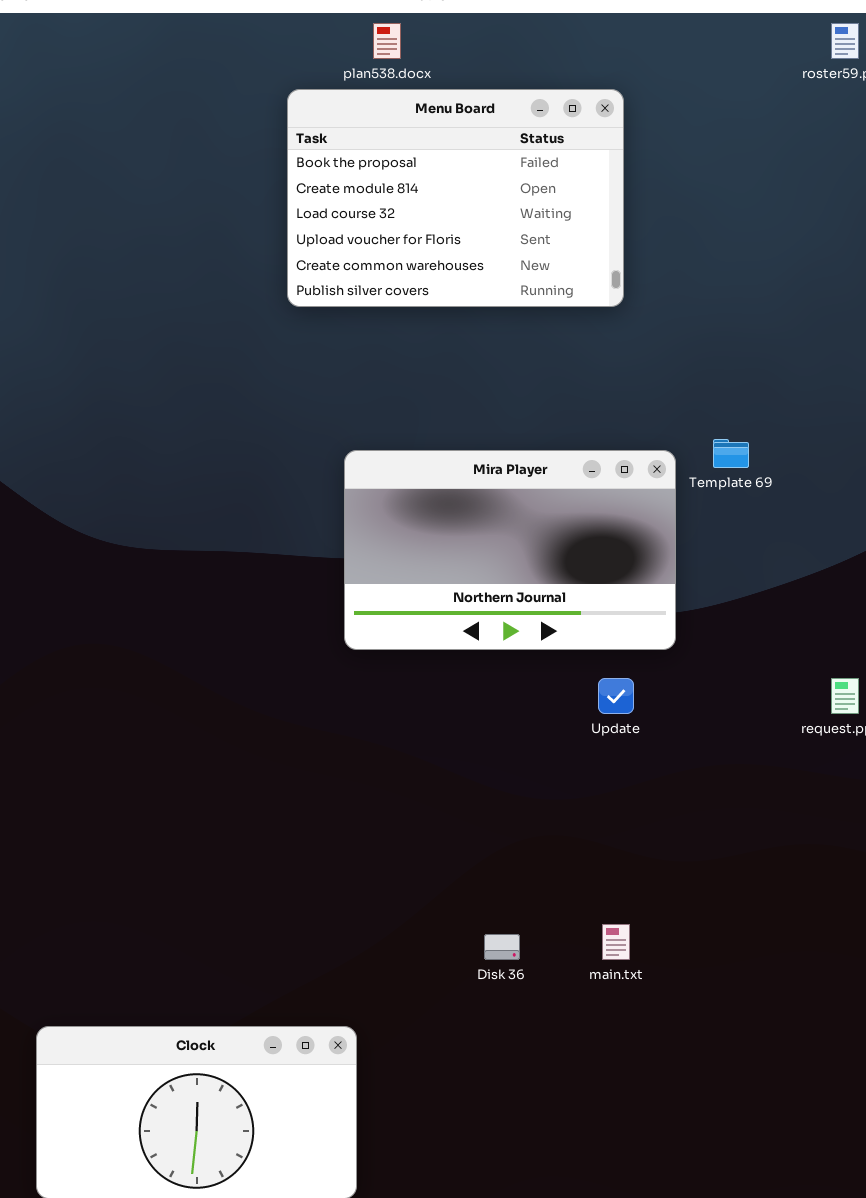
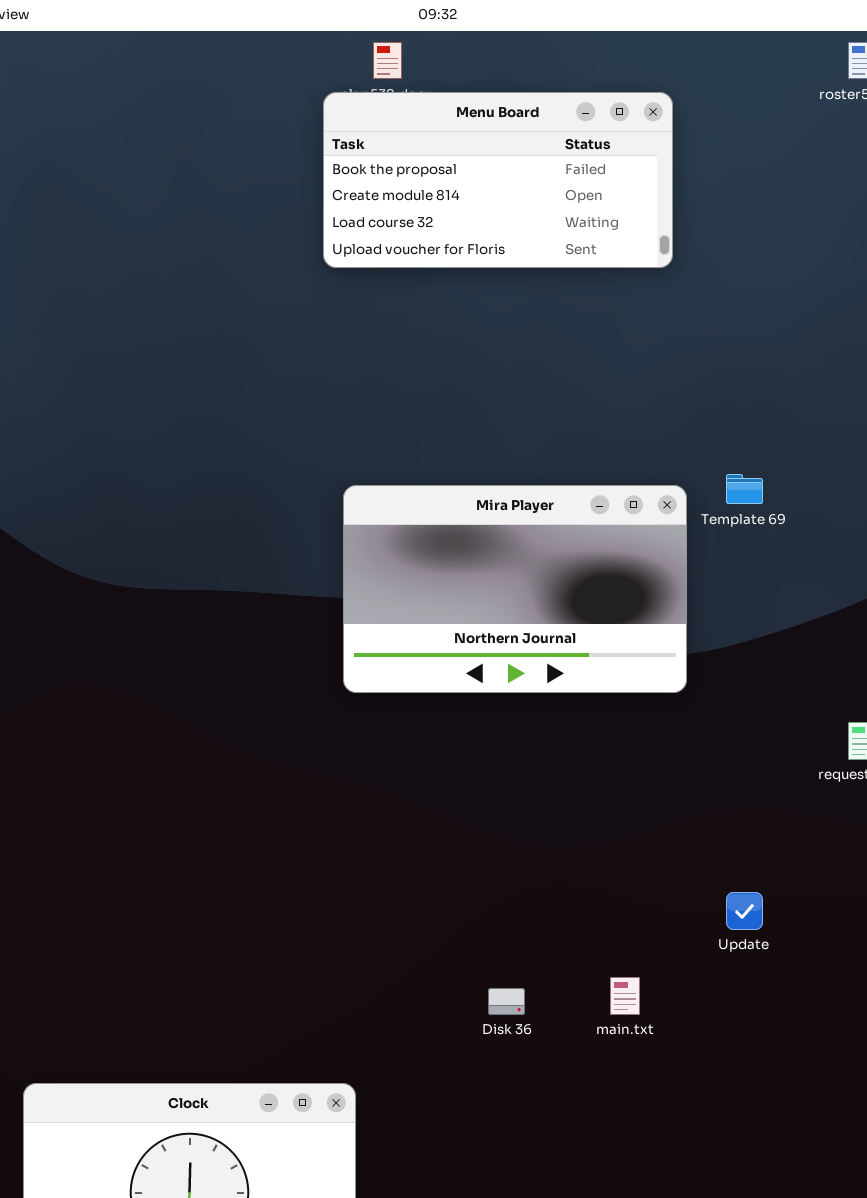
Menu Board: [287,89,624,307] -> [323,92,673,268], moved, resized
Update: [598,678,634,714] -> [726,892,763,930], moved

